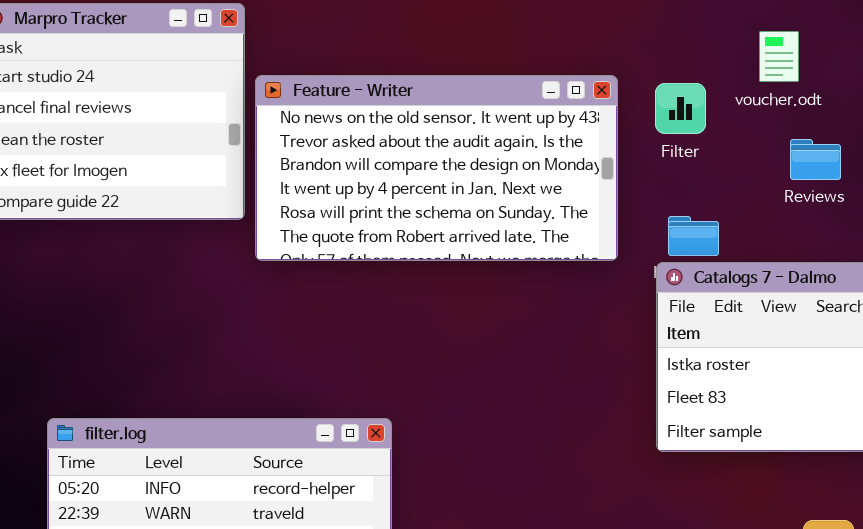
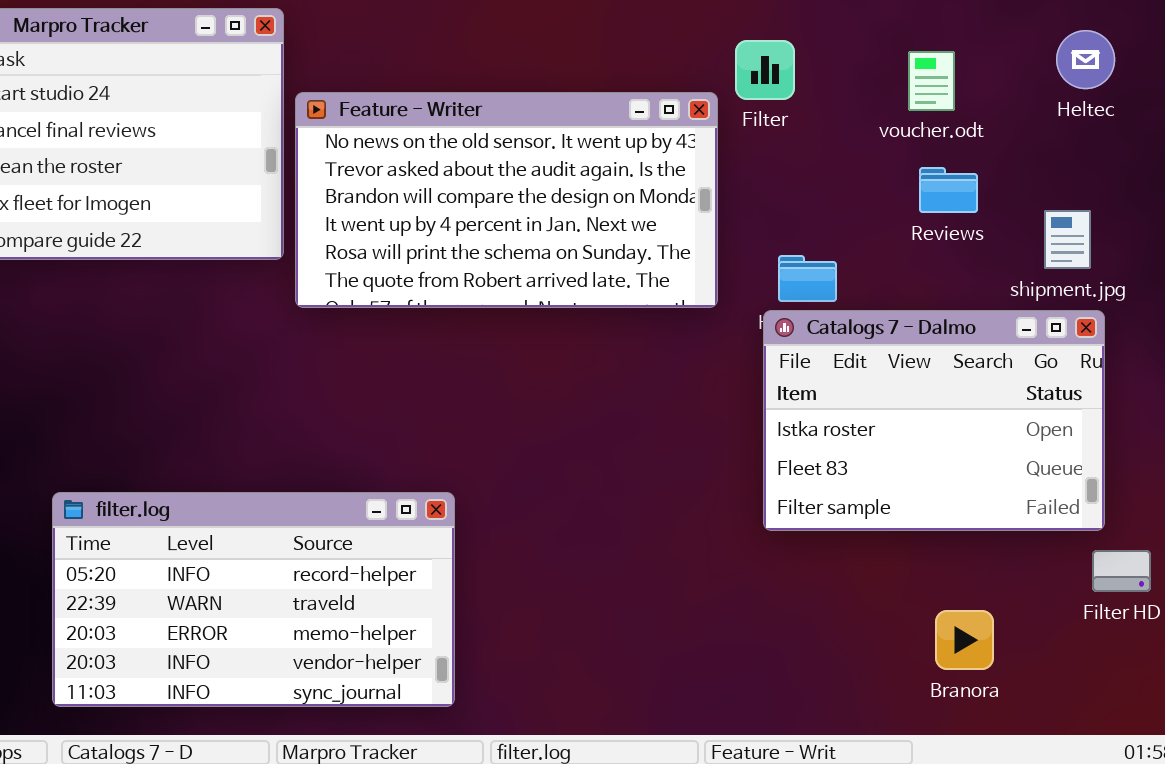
voucher.odt: [759,31,799,82] -> [908,51,955,111], moved
Filter: [655,83,706,134] -> [735,40,795,100], moved

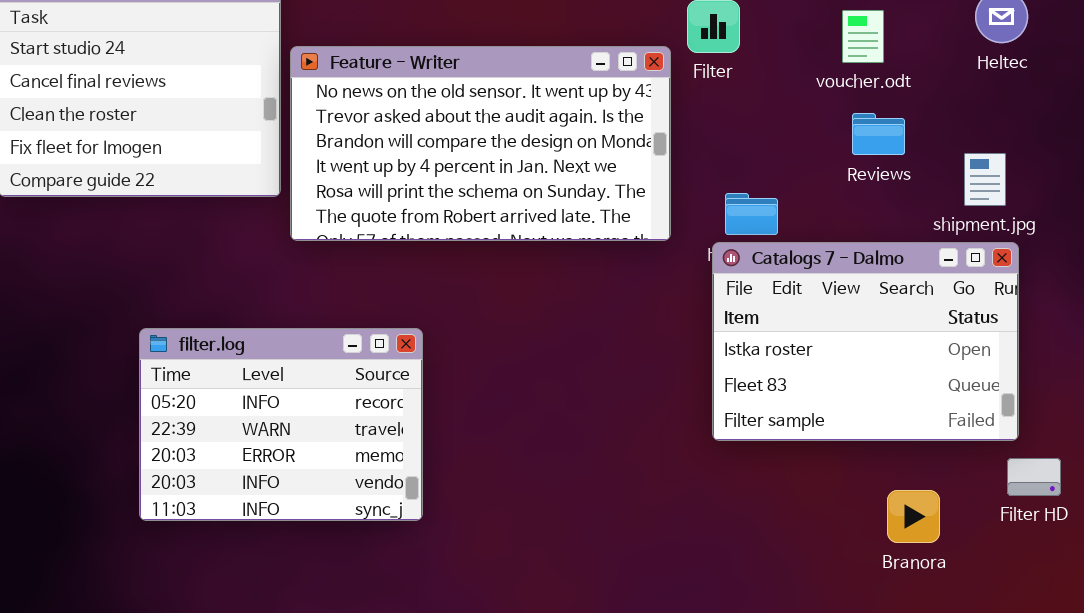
filter.log: [52,492,455,707] -> [139,328,423,521], moved, resized
Branora: [935,610,994,670] -> [887,490,940,543], moved

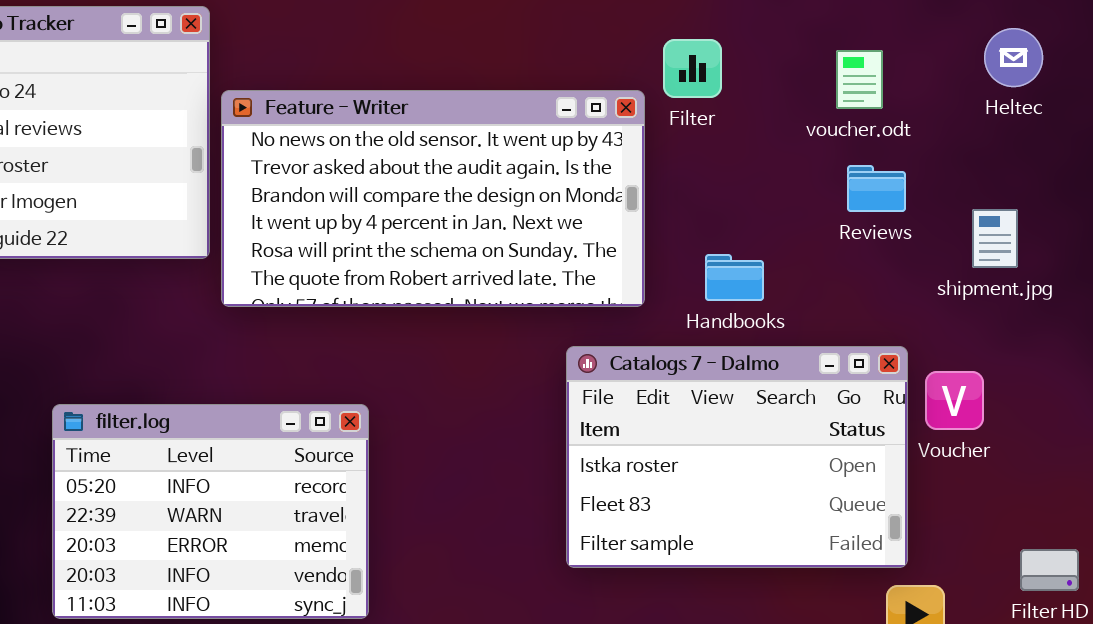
Catalogs 7 - Dalmo: [712,242,1019,441] -> [566,346,908,568], moved

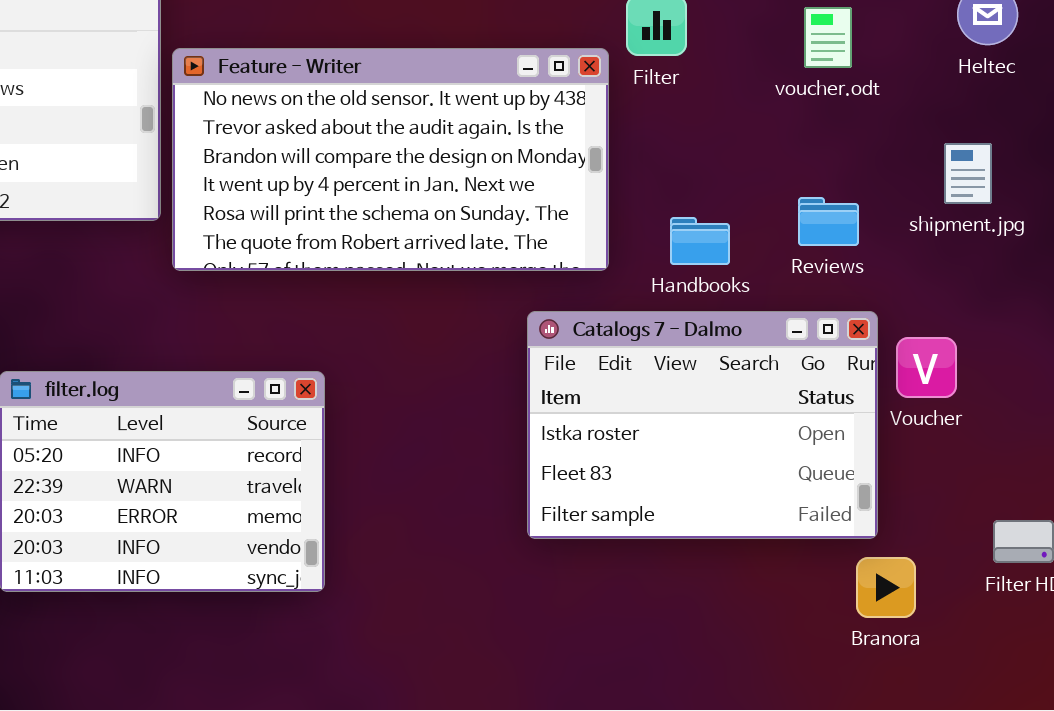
Reviews: [847,165,906,212] -> [798,197,859,246], moved
shipment.jpg: [972,209,1018,268] -> [944,143,992,204], moved

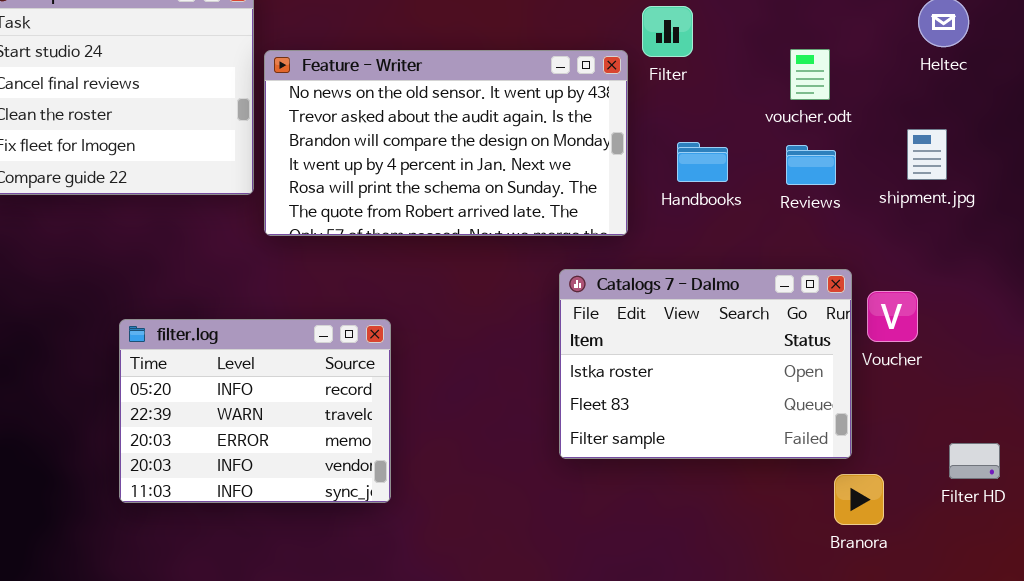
voucher.odt: [804,7,852,68] -> [790,49,830,100], moved
Reviews: [798,197,859,246] -> [786,145,836,185], moved
Handbooks: [670,217,730,265] -> [677,142,728,182], moved

